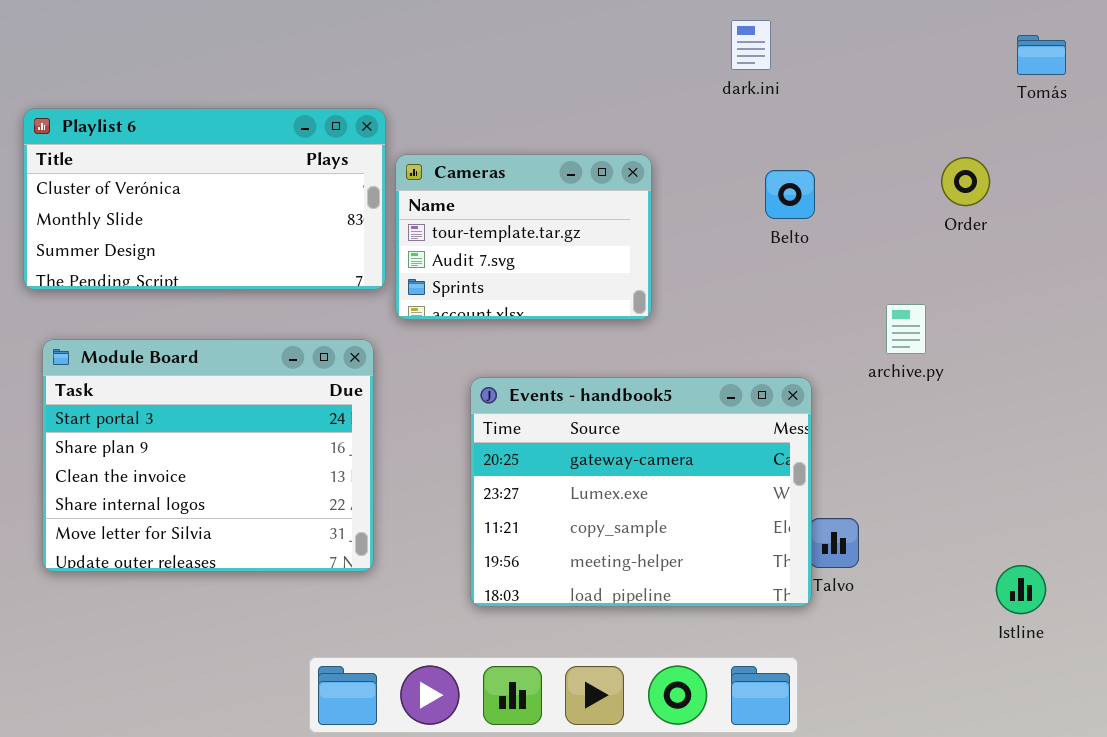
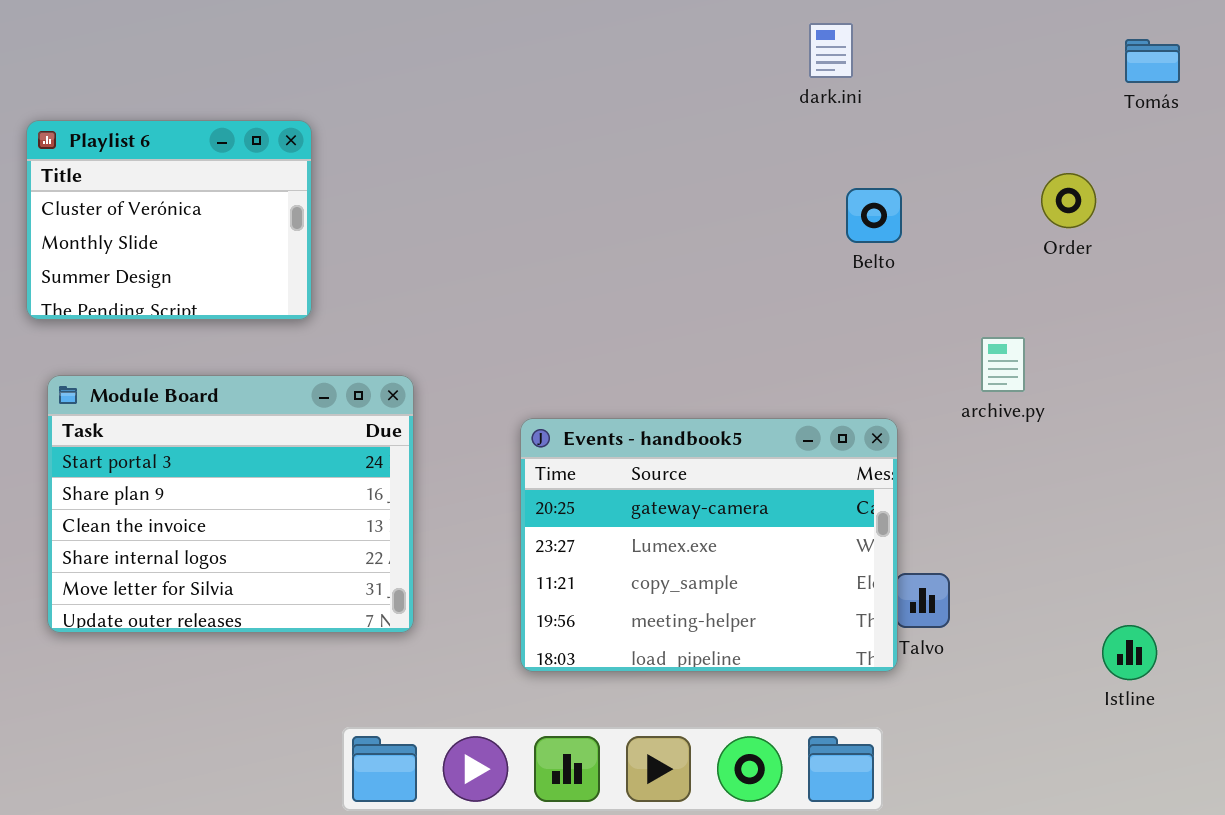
Playlist 6: [23,108,386,290] -> [26,120,312,320], resized
Cameras: [395,154,652,320] -> none, closed

